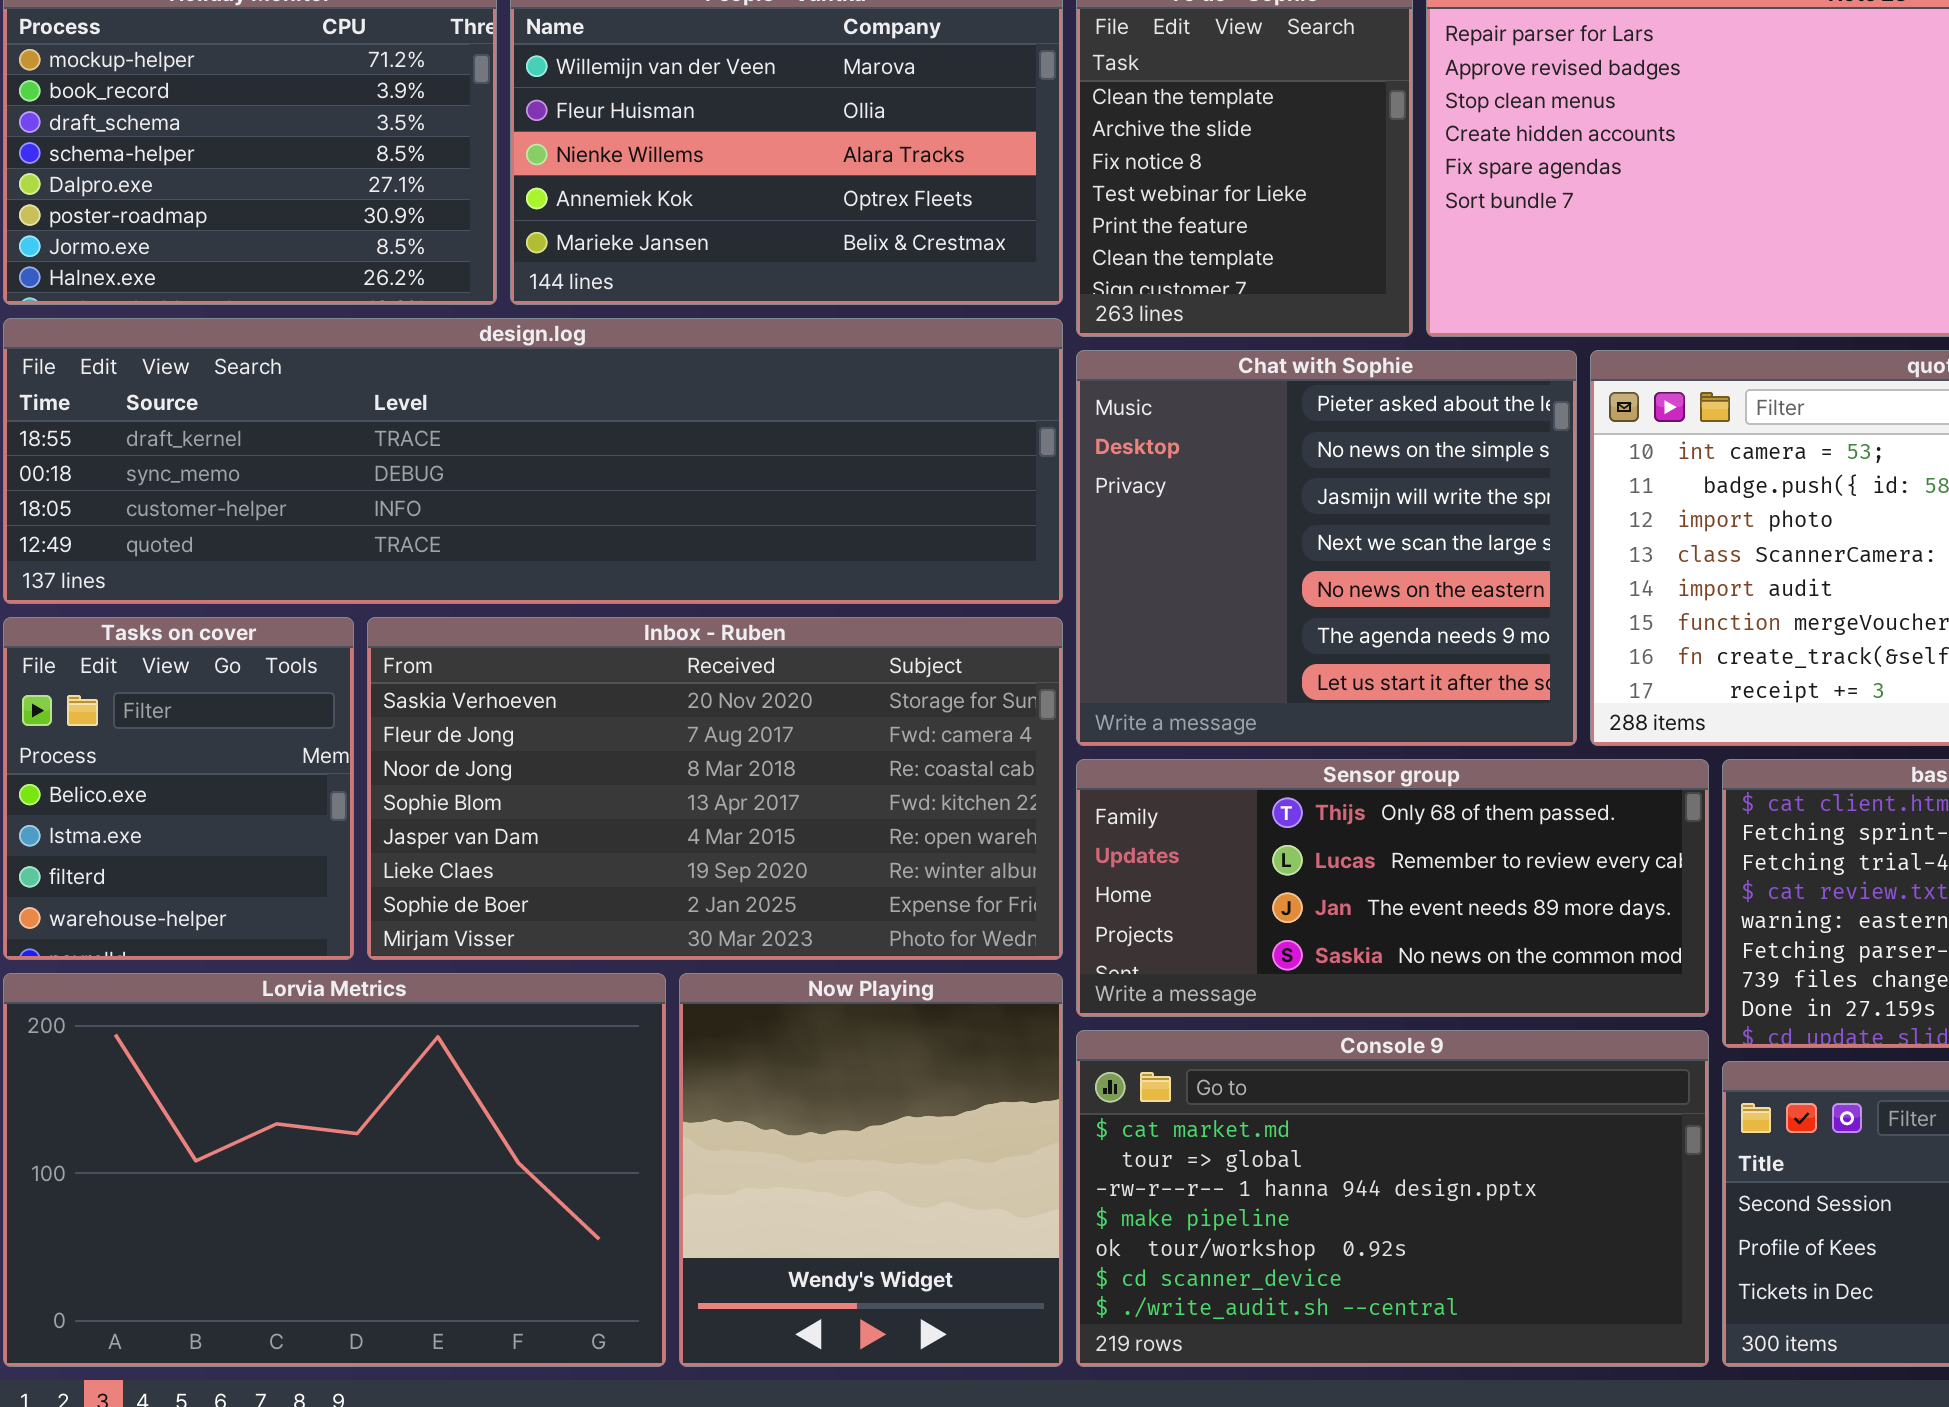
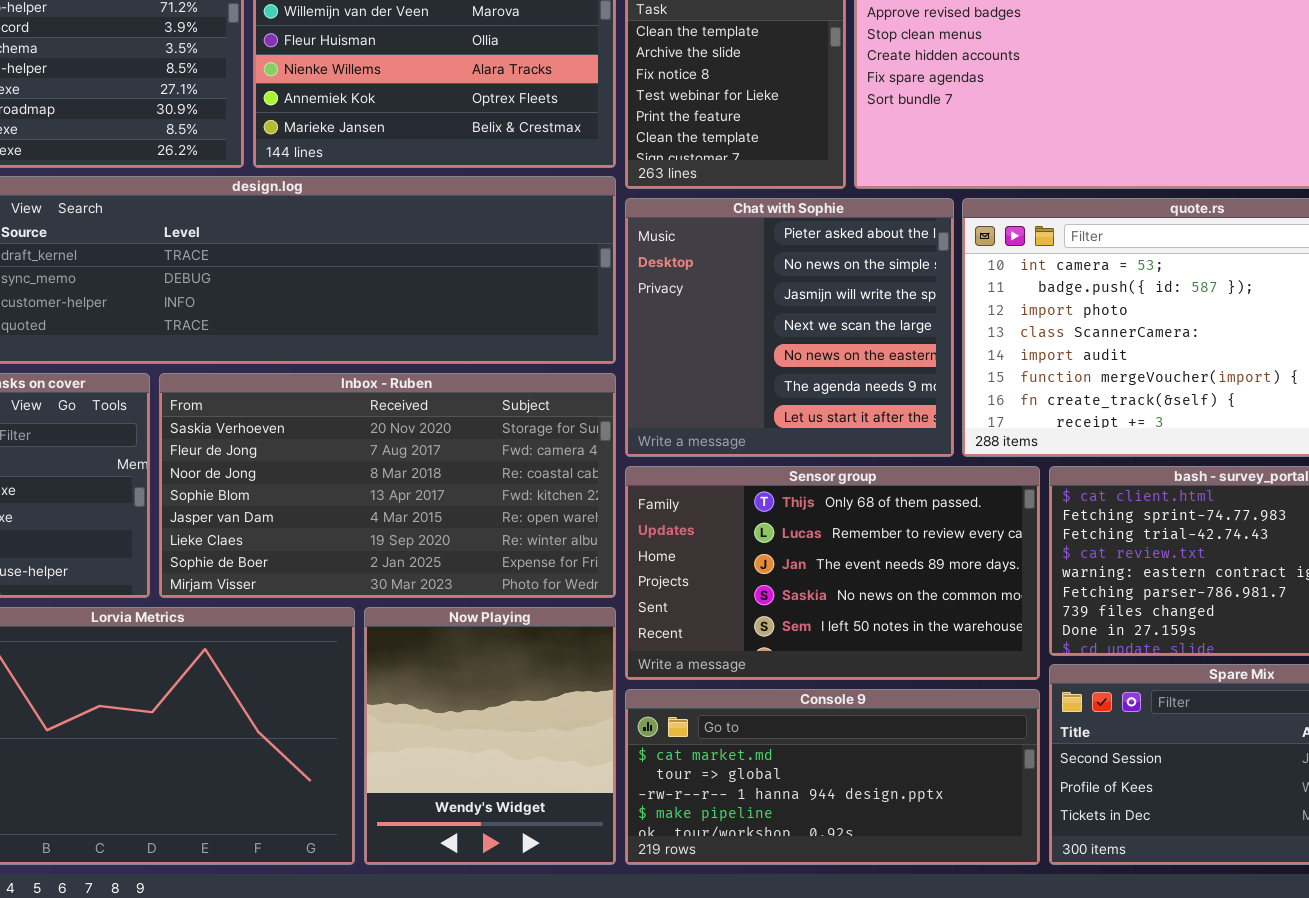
Sensor group: [1076,759,1709,1017] -> [625,466,1040,680], resized
Console 9: [1076,1030,1709,1367] -> [625,689,1040,865], resized

